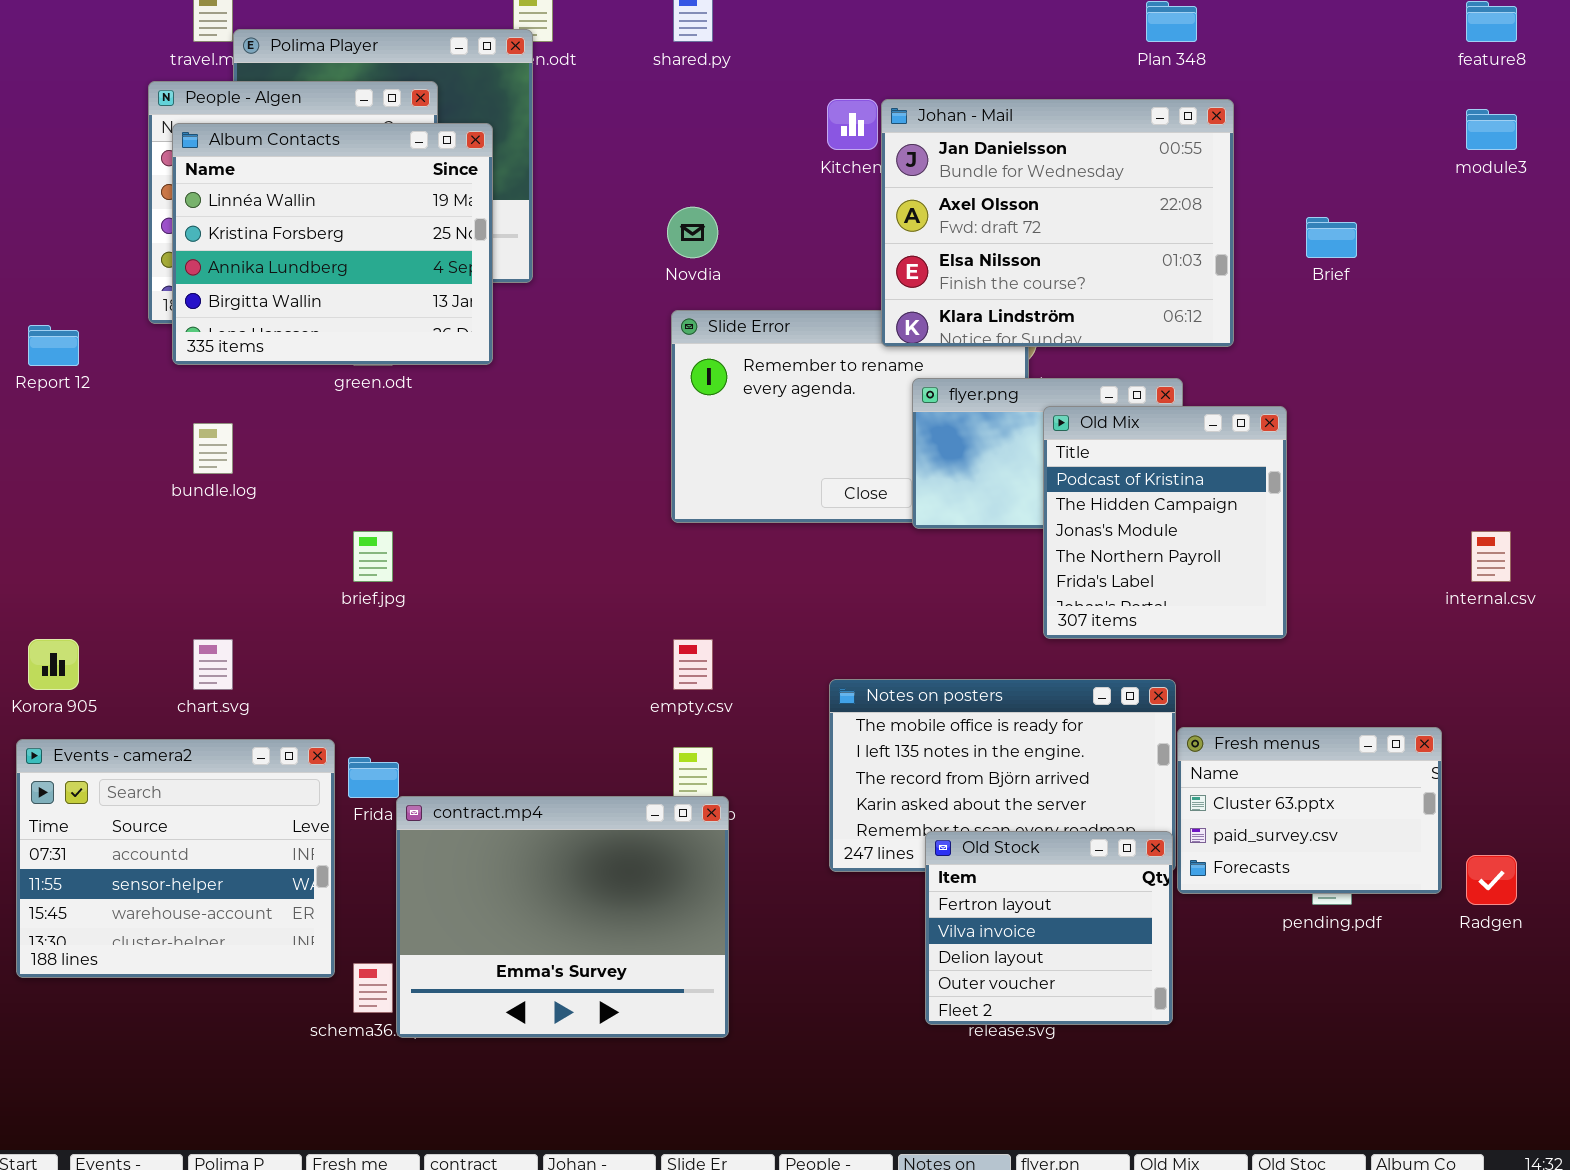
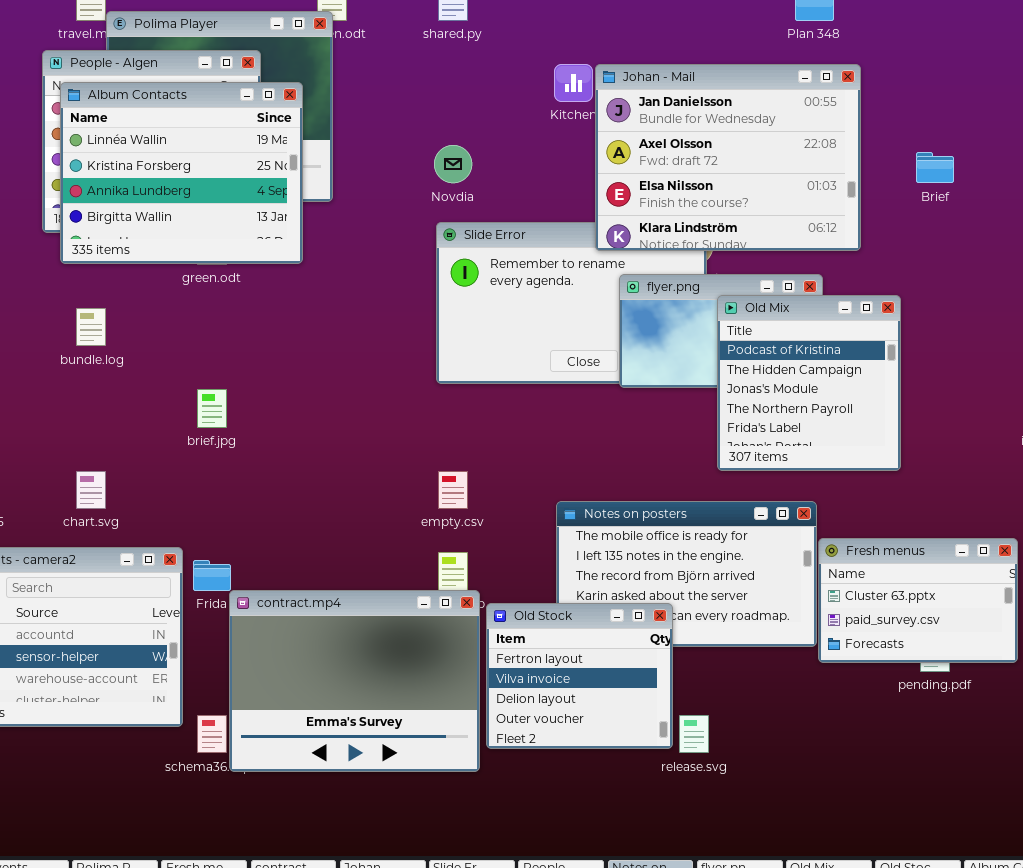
Old Stock: [925,831,1173,1025] -> [486,603,673,749], moved

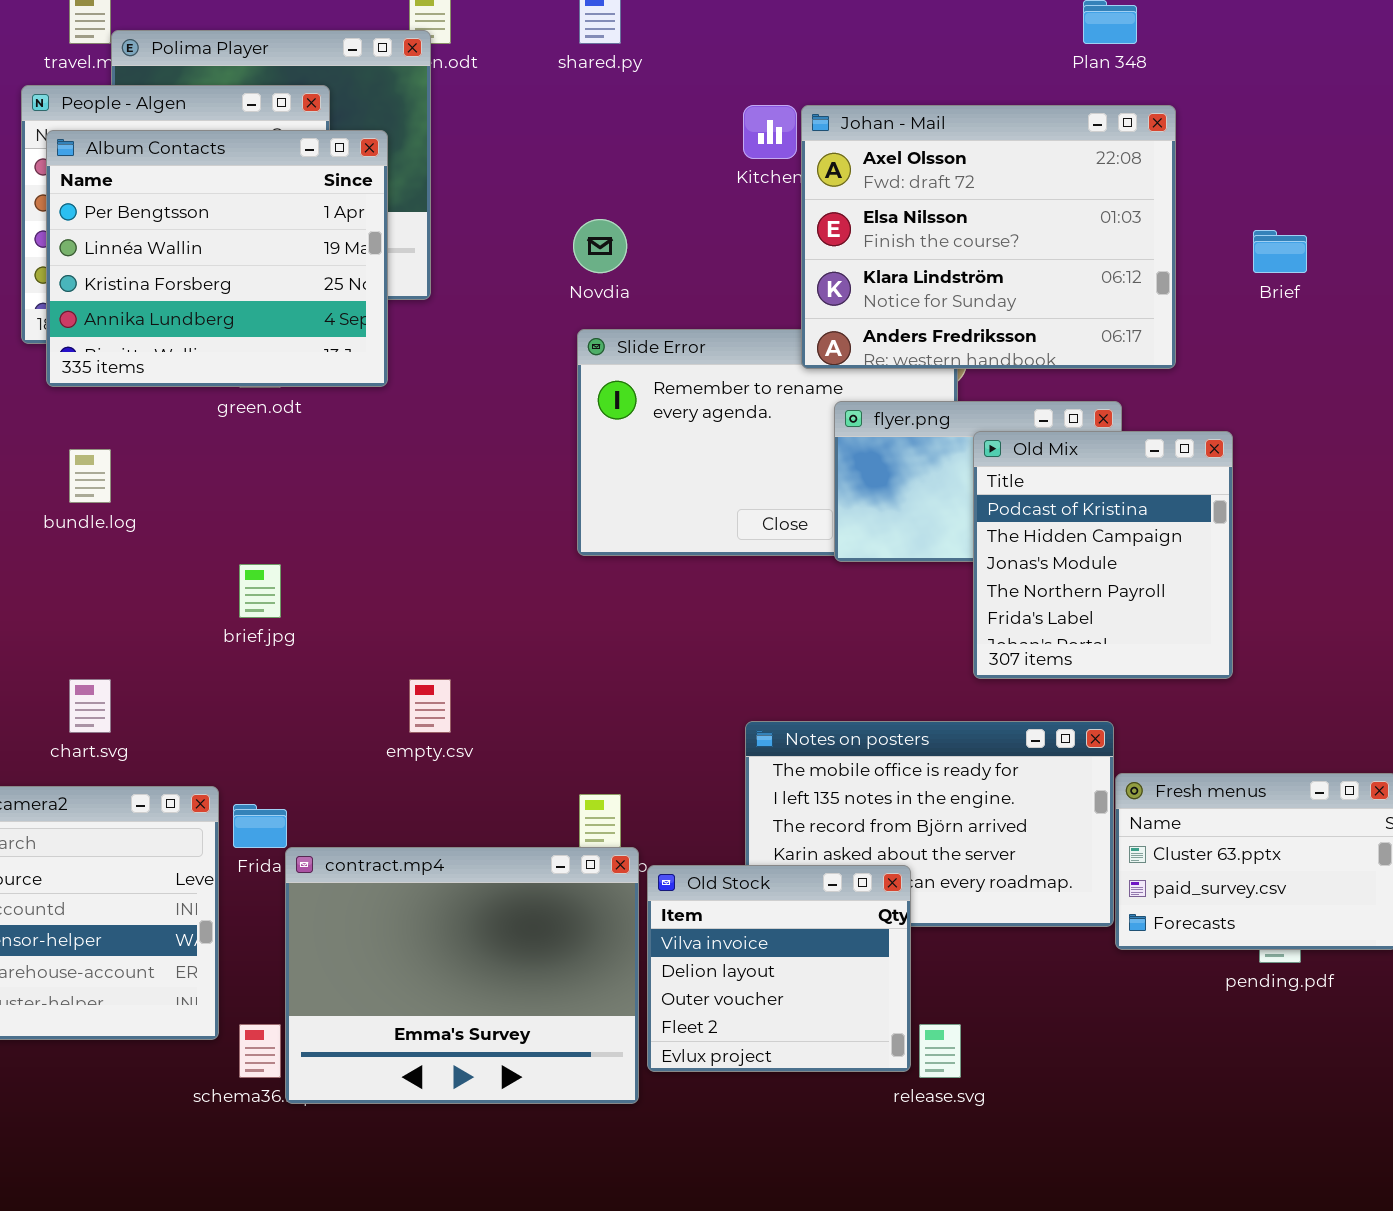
Johan - Mail: [595,64,861,251] -> [801,105,1176,369], scrolled down 1 row
Album Contacts: [60,82,303,264] -> [46,130,388,387], scrolled up 1 row
empty.csv: [438,471,468,509] -> [409,679,451,733], moved
Old Stock: [486,603,673,749] -> [647,865,911,1072], scrolled down 1 row

